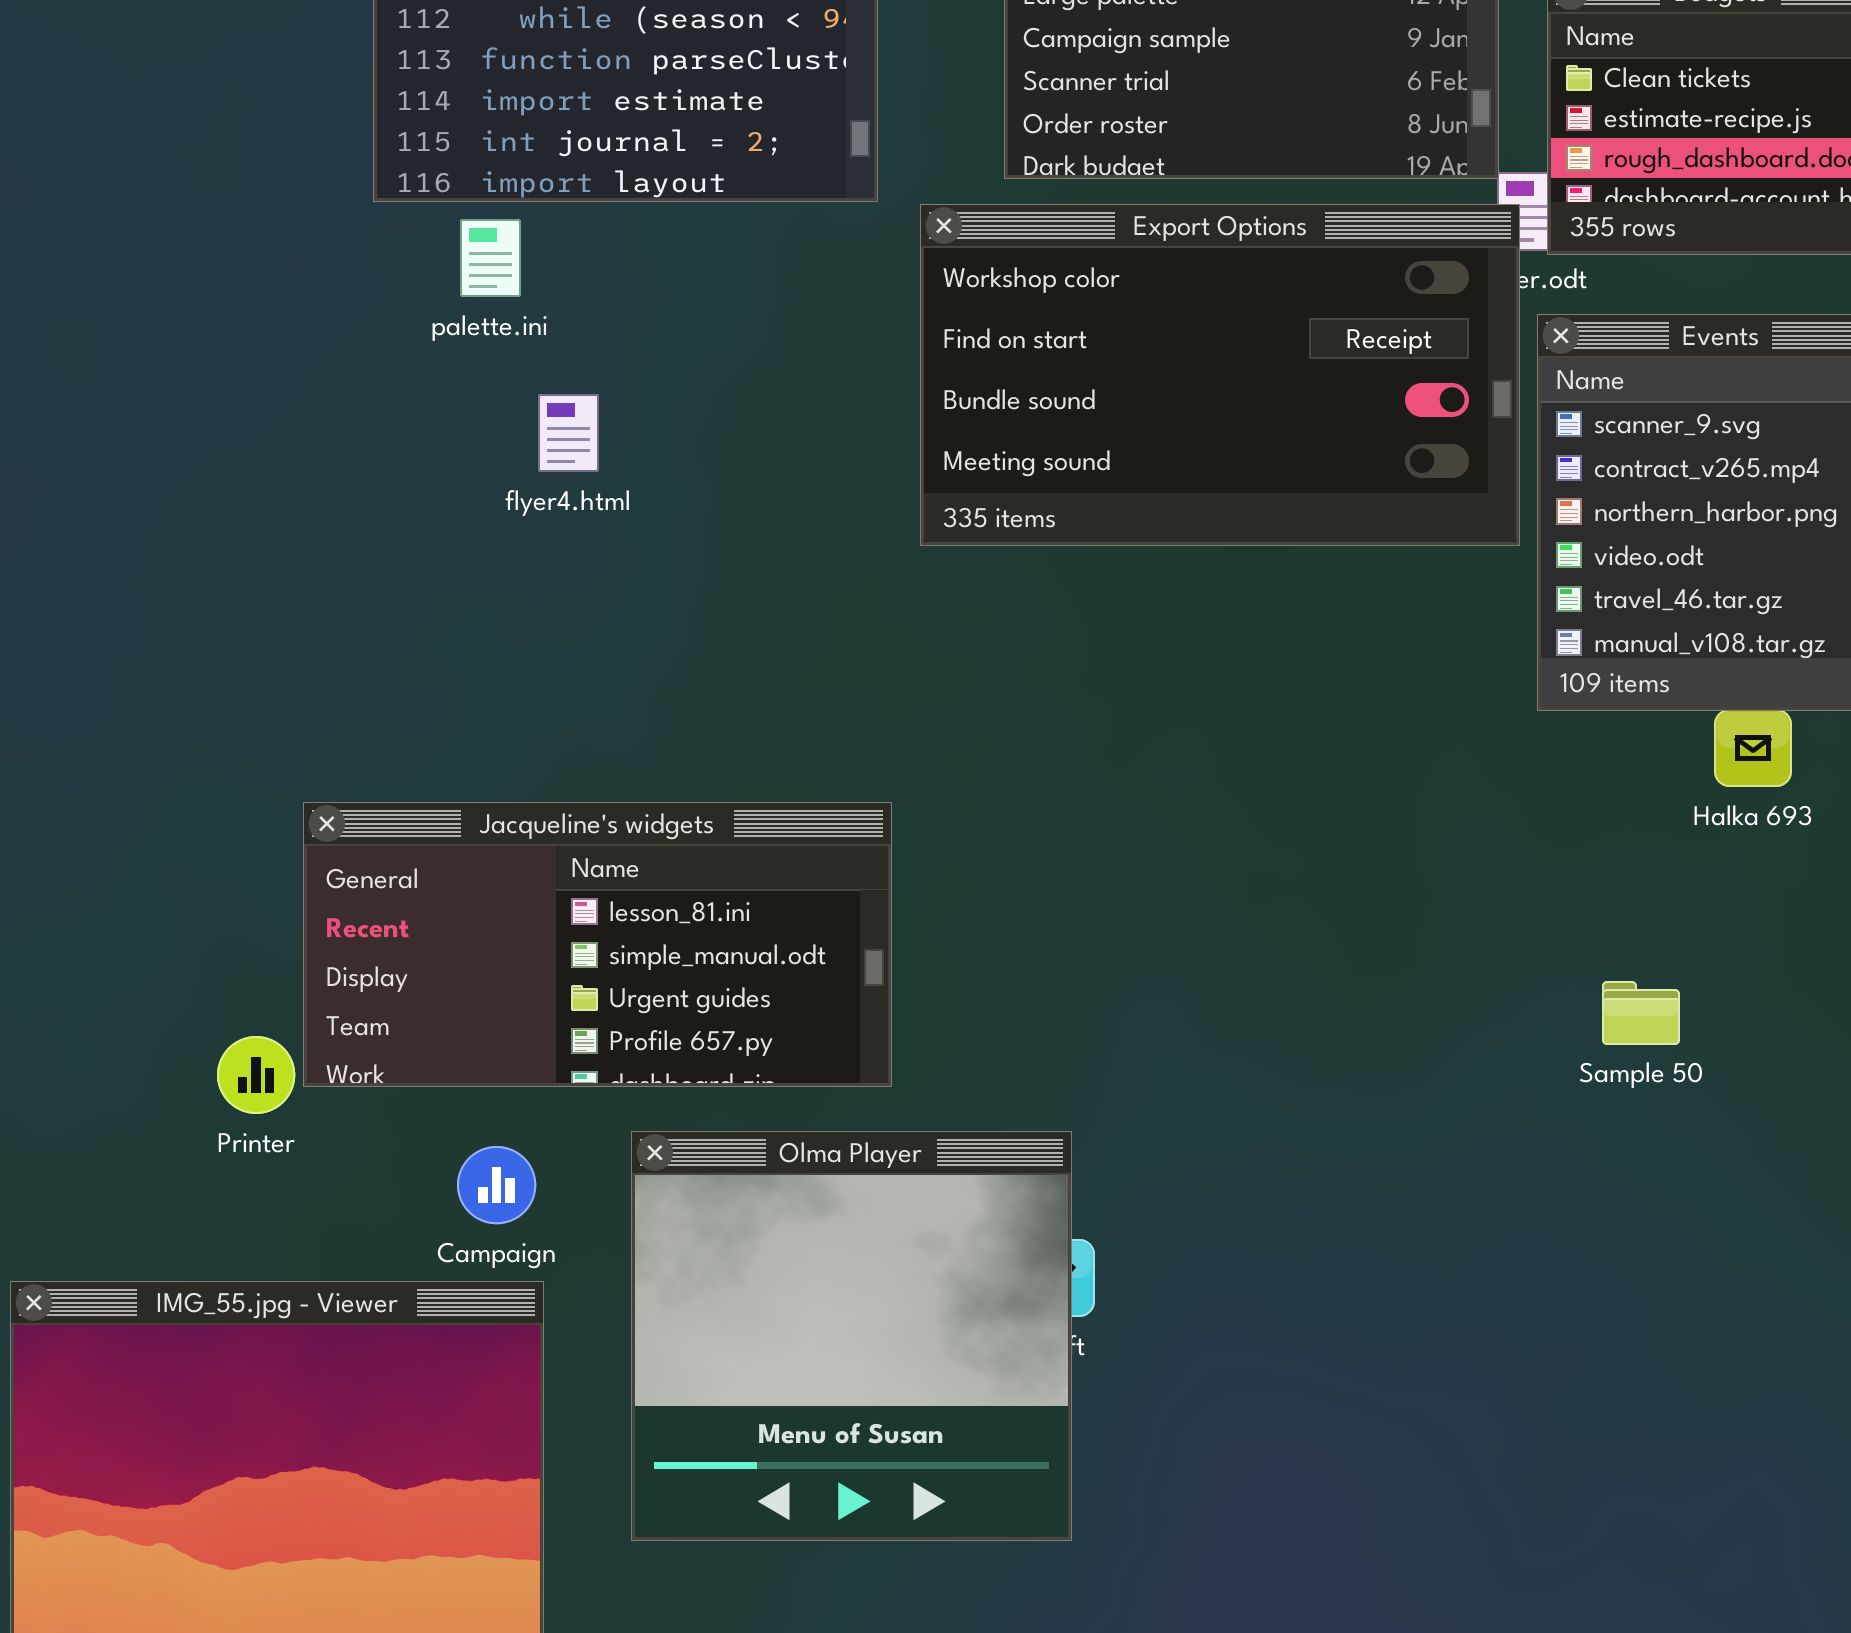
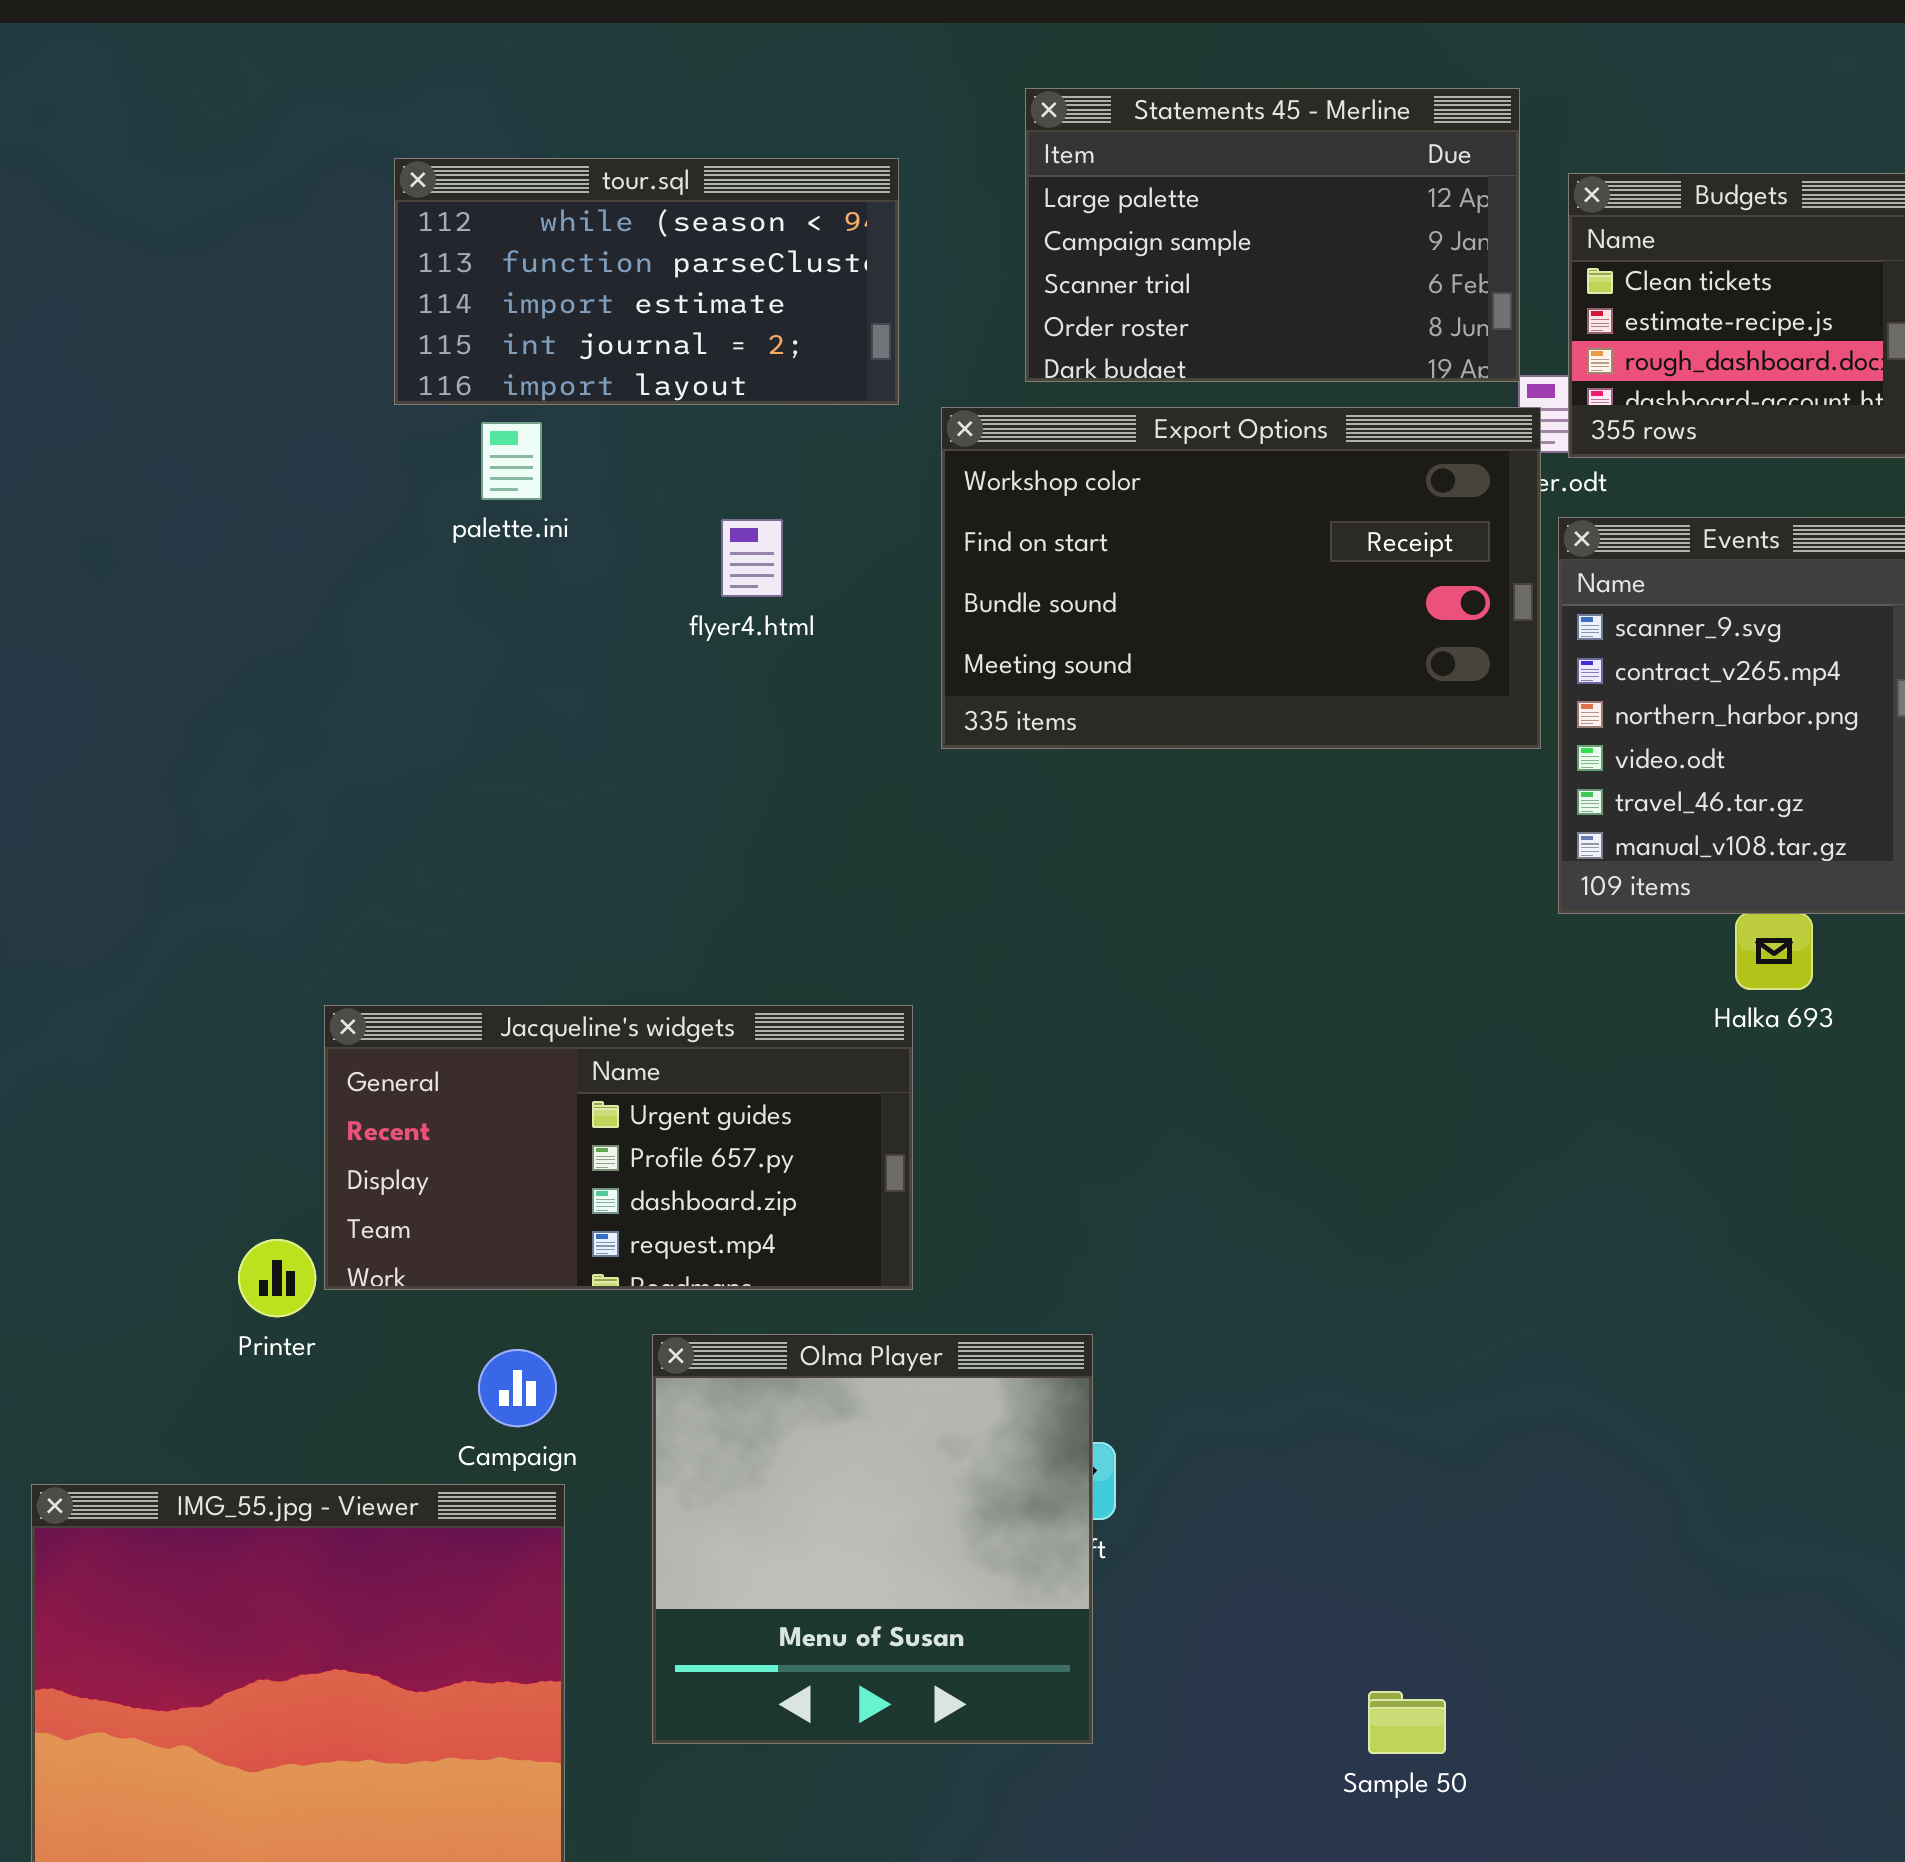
flyer4.html: [538,394,599,472] -> [721,519,783,597], moved
Jacqueline's widgets: [303,802,892,1087] -> [324,1005,913,1290], scrolled down 2 rows
Sample 50: [1602,981,1680,1045] -> [1368,1691,1446,1754], moved

